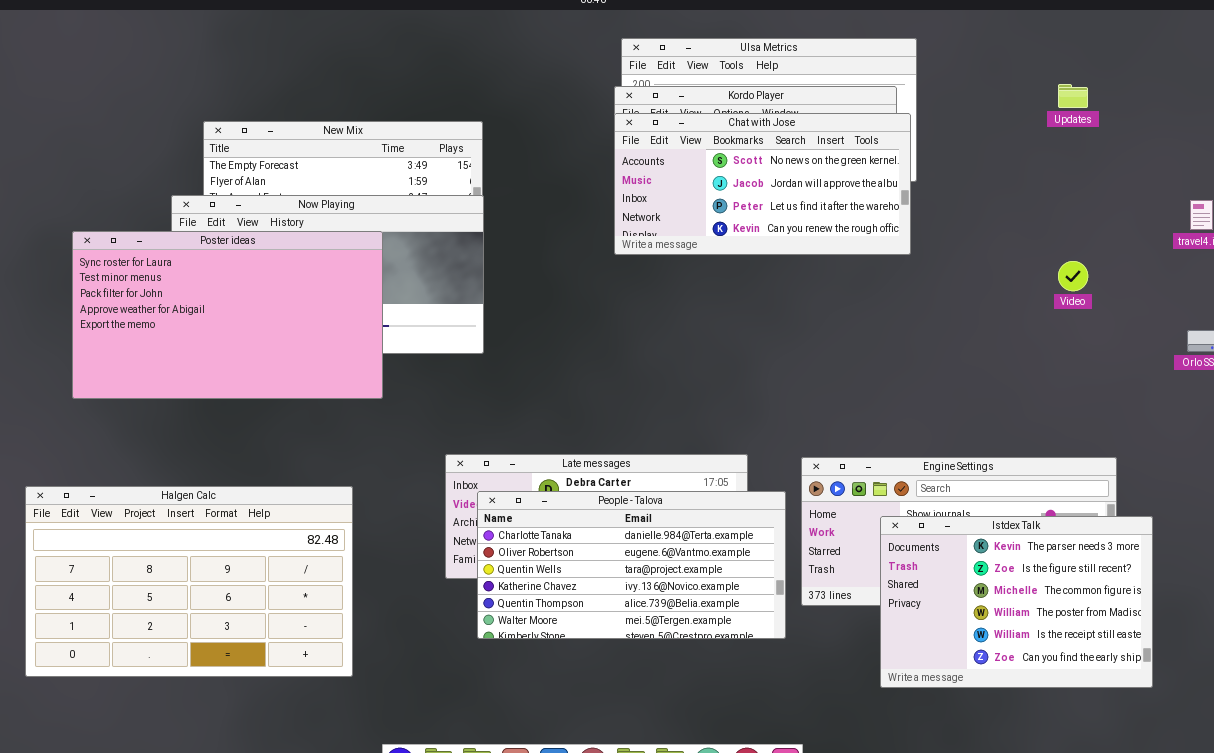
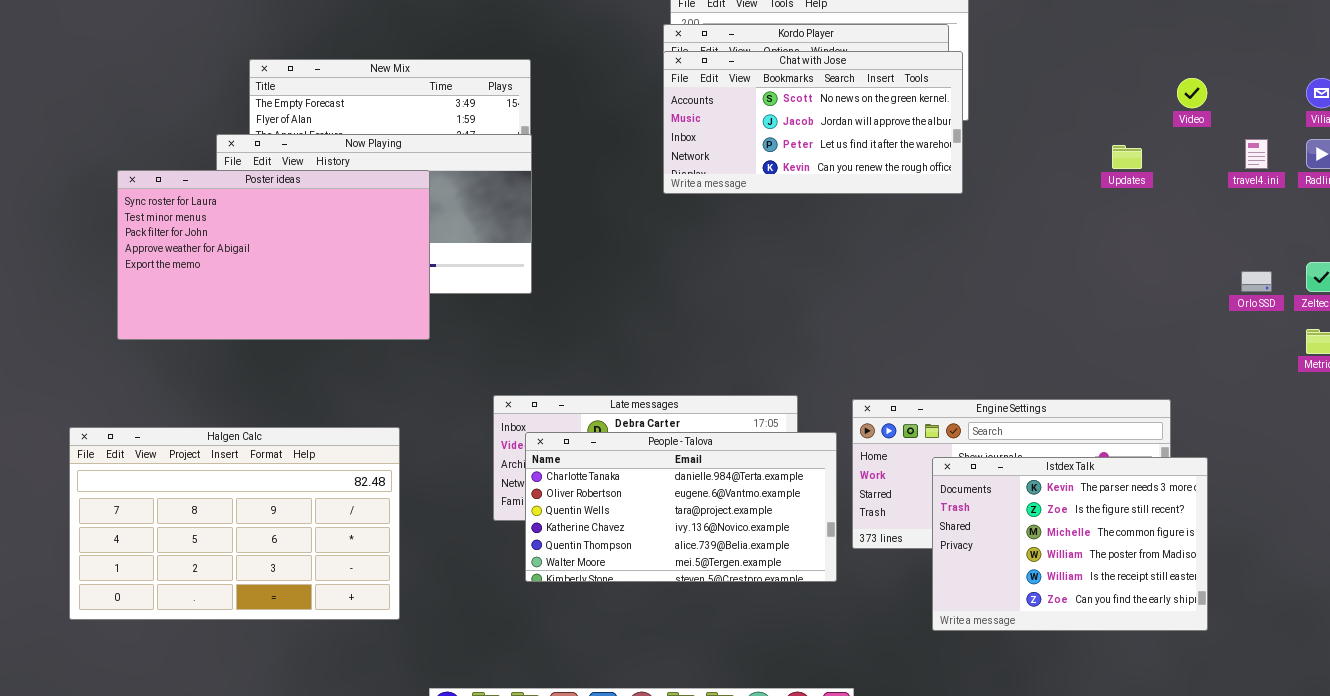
Updates: [1058,84,1088,108] -> [1112,145,1142,169], moved
Video: [1058,261,1088,291] -> [1177,78,1207,108], moved

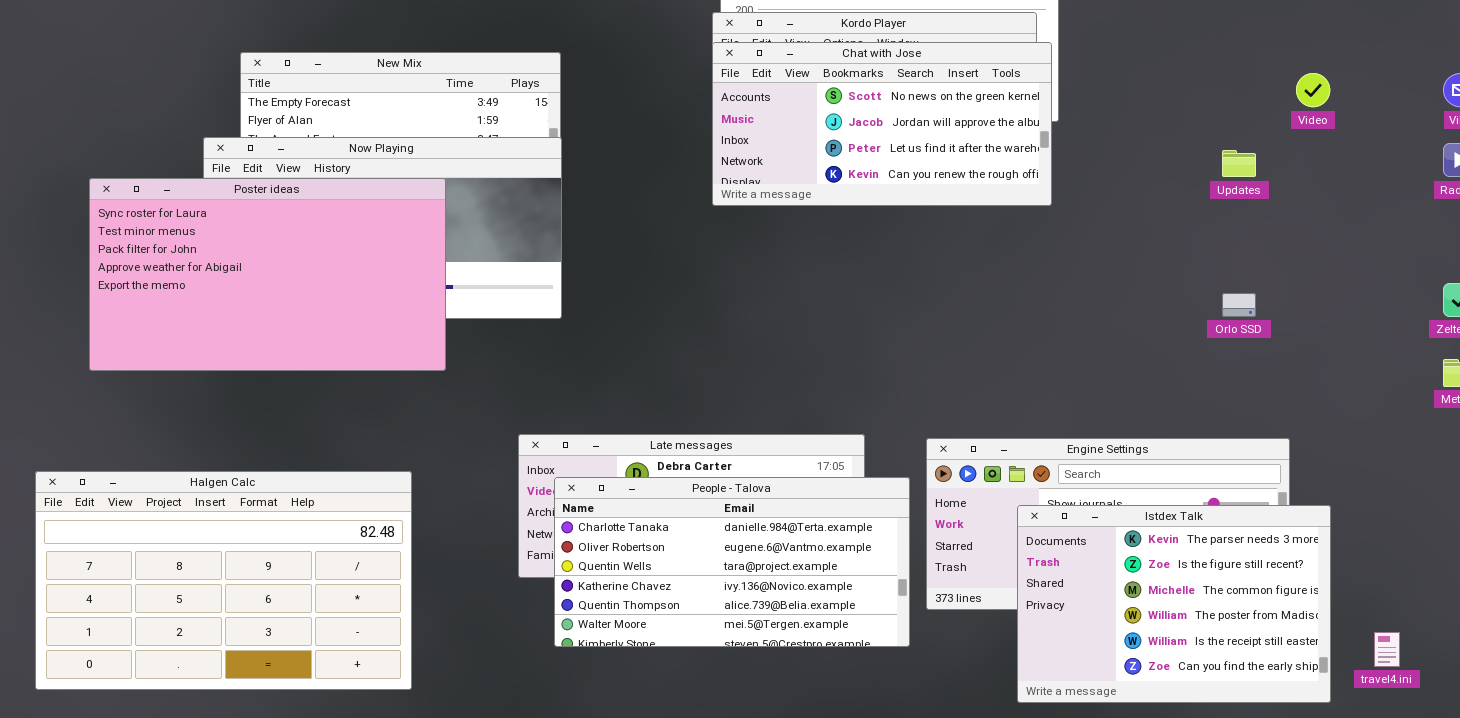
travel4.ini: [1245,139,1268,169] -> [1374,632,1400,667], moved
Orlo SSD: [1241,271,1272,292] -> [1222,293,1256,317], moved

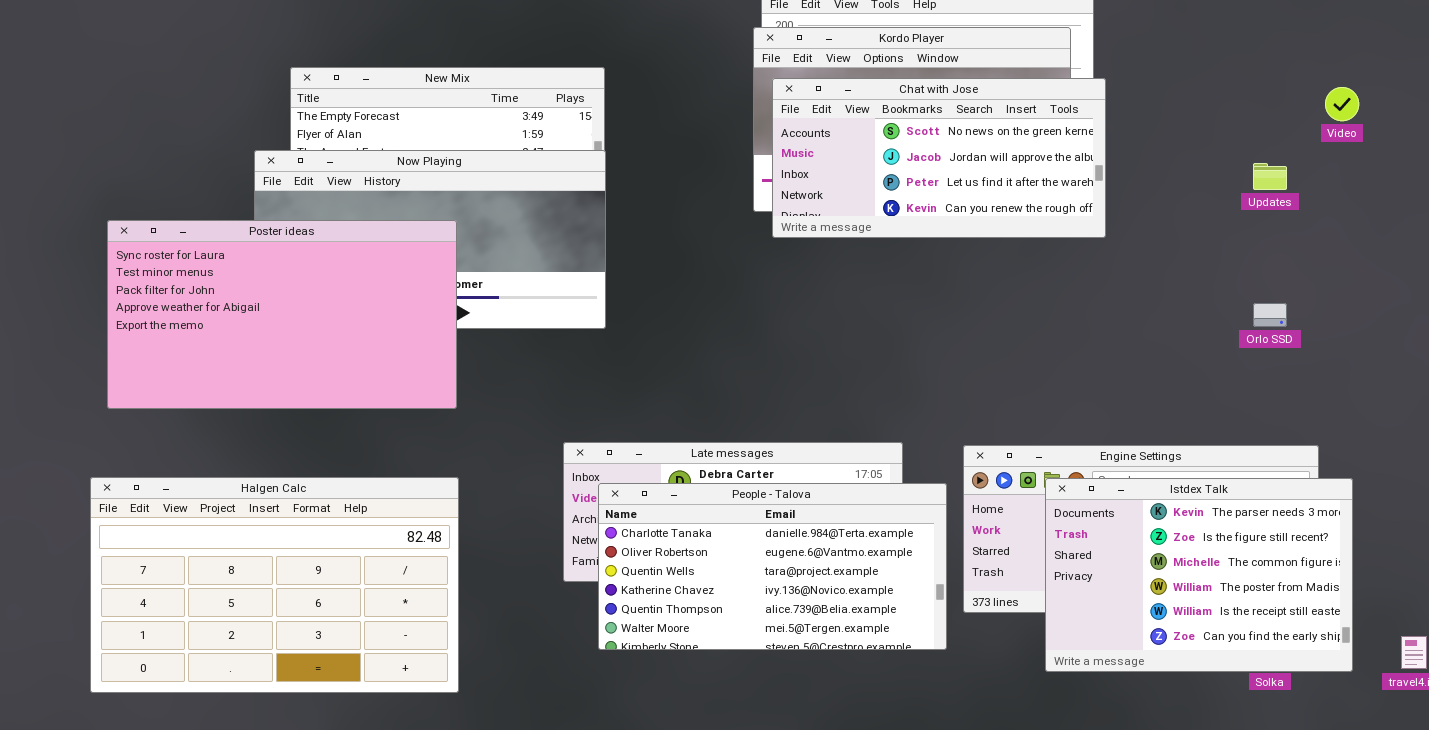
Chat with Jose: [712,42,1052,206] -> [772,78,1106,238], moved
Poster ideas: [89,178,446,371] -> [107,220,457,409], moved
Istdex Talk: [1017,505,1331,703] -> [1045,478,1353,672], moved

